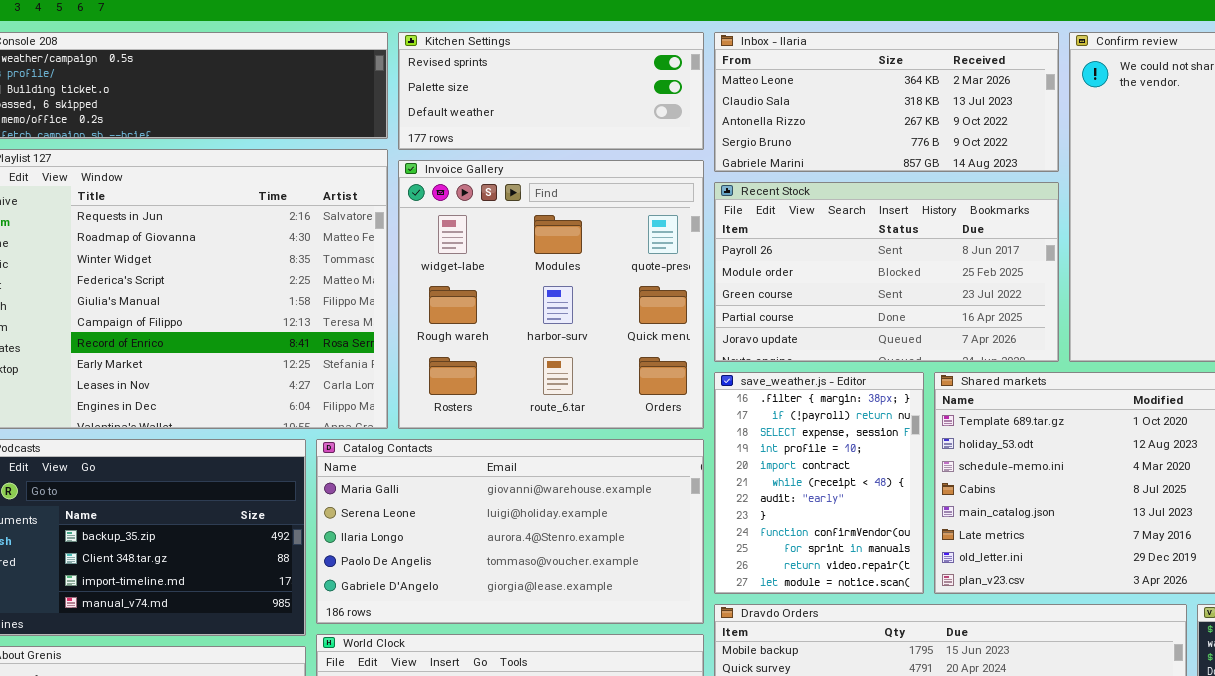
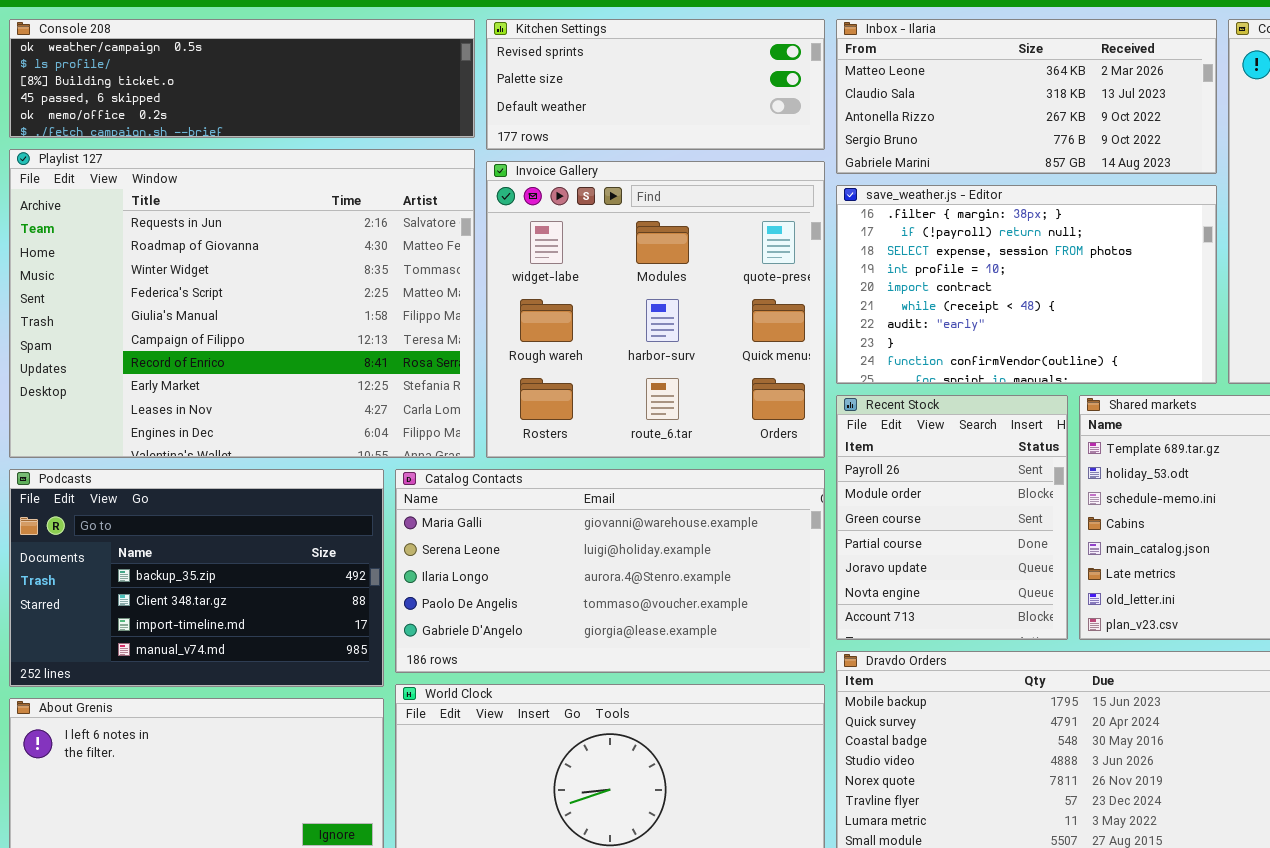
Recent Stock: [714,182,1059,362] -> [836,395,1068,640], moved, resized
save_weather.js - Editor: [714,372,924,594] -> [836,185,1217,384], moved, resized

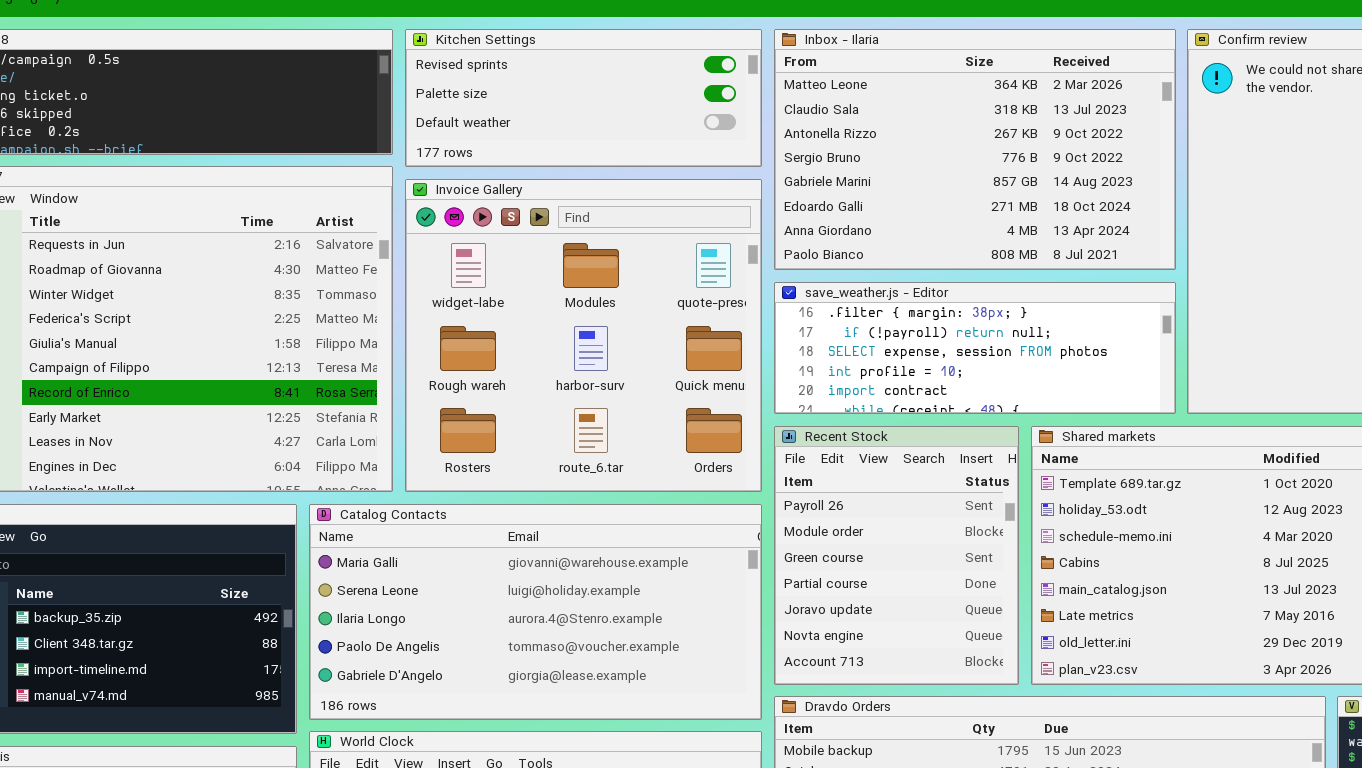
Inbox - Ilaria: [836,19,1217,174] -> [774,29,1176,270], resized
save_weather.js - Editor: [836,185,1217,384] -> [774,282,1176,414], resized

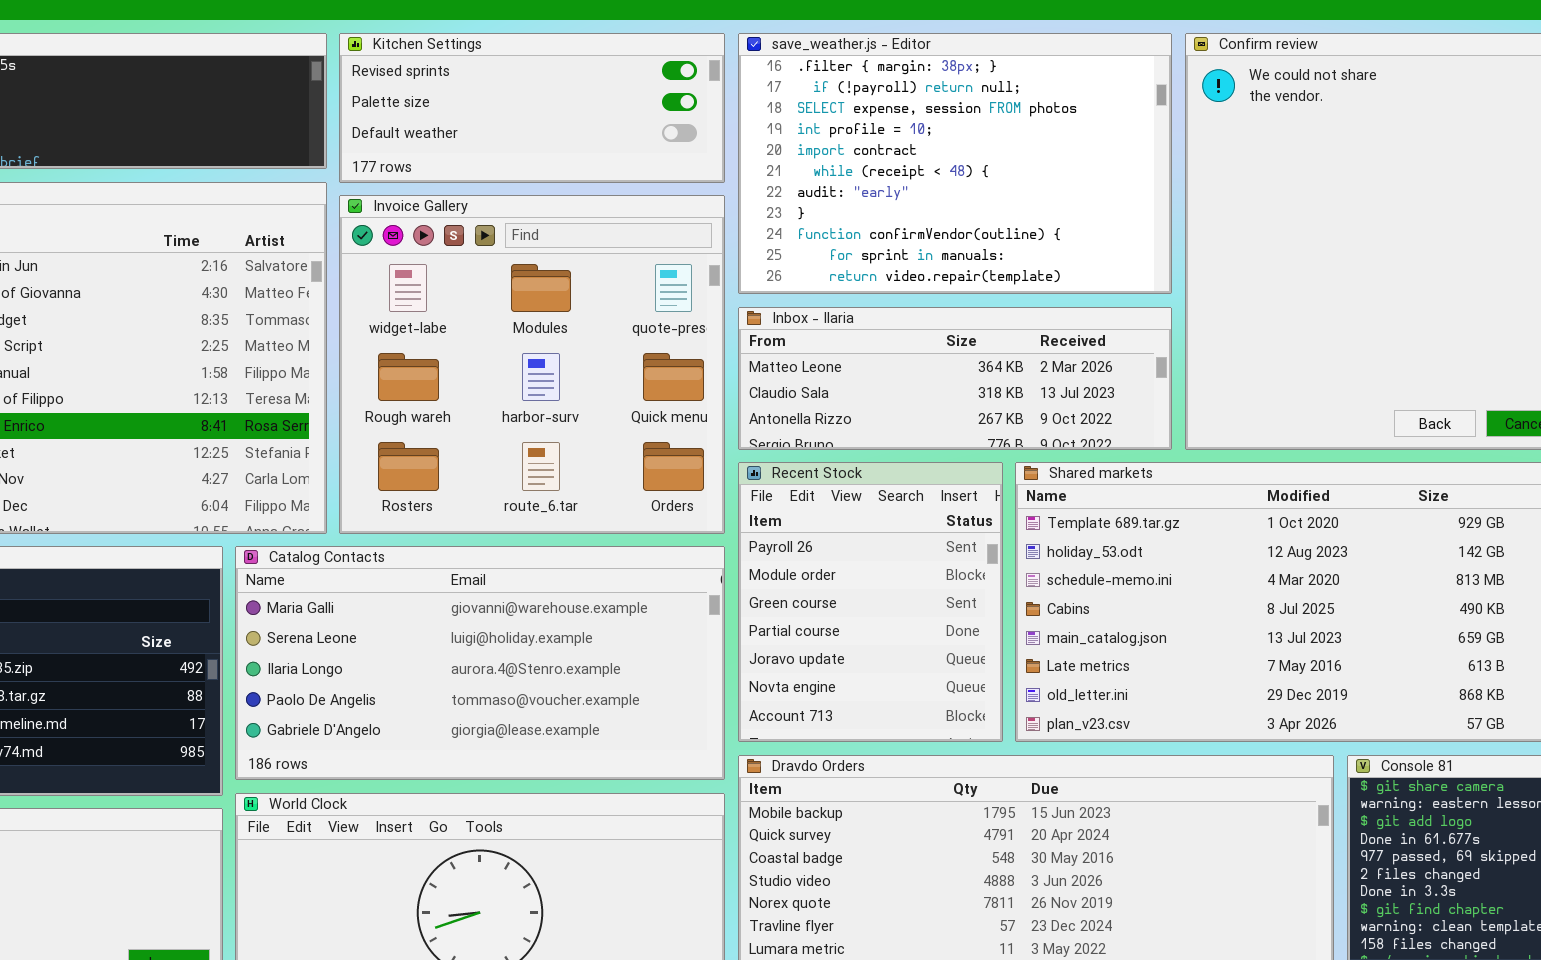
Inbox - Ilaria: [774,29,1176,270] -> [738,307,1172,450], moved, resized
save_weather.js - Editor: [774,282,1176,414] -> [738,33,1172,294], moved, resized

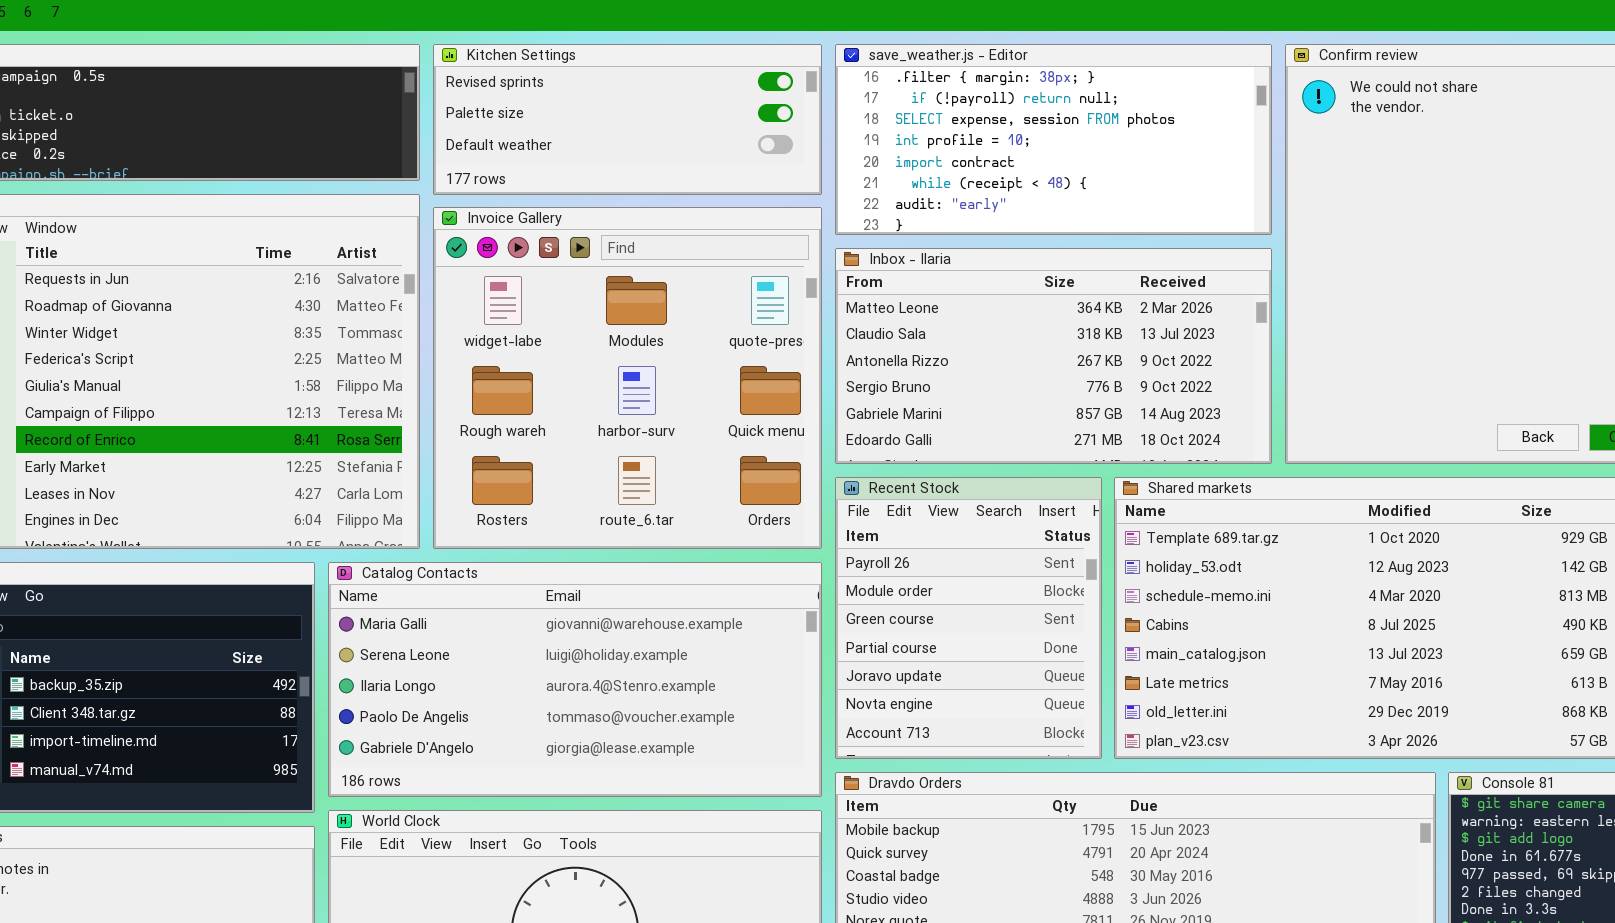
save_weather.js - Editor: [738,33,1172,294] -> [835,44,1272,235], resized
Inbox - Ilaria: [738,307,1172,450] -> [835,248,1272,464], resized

